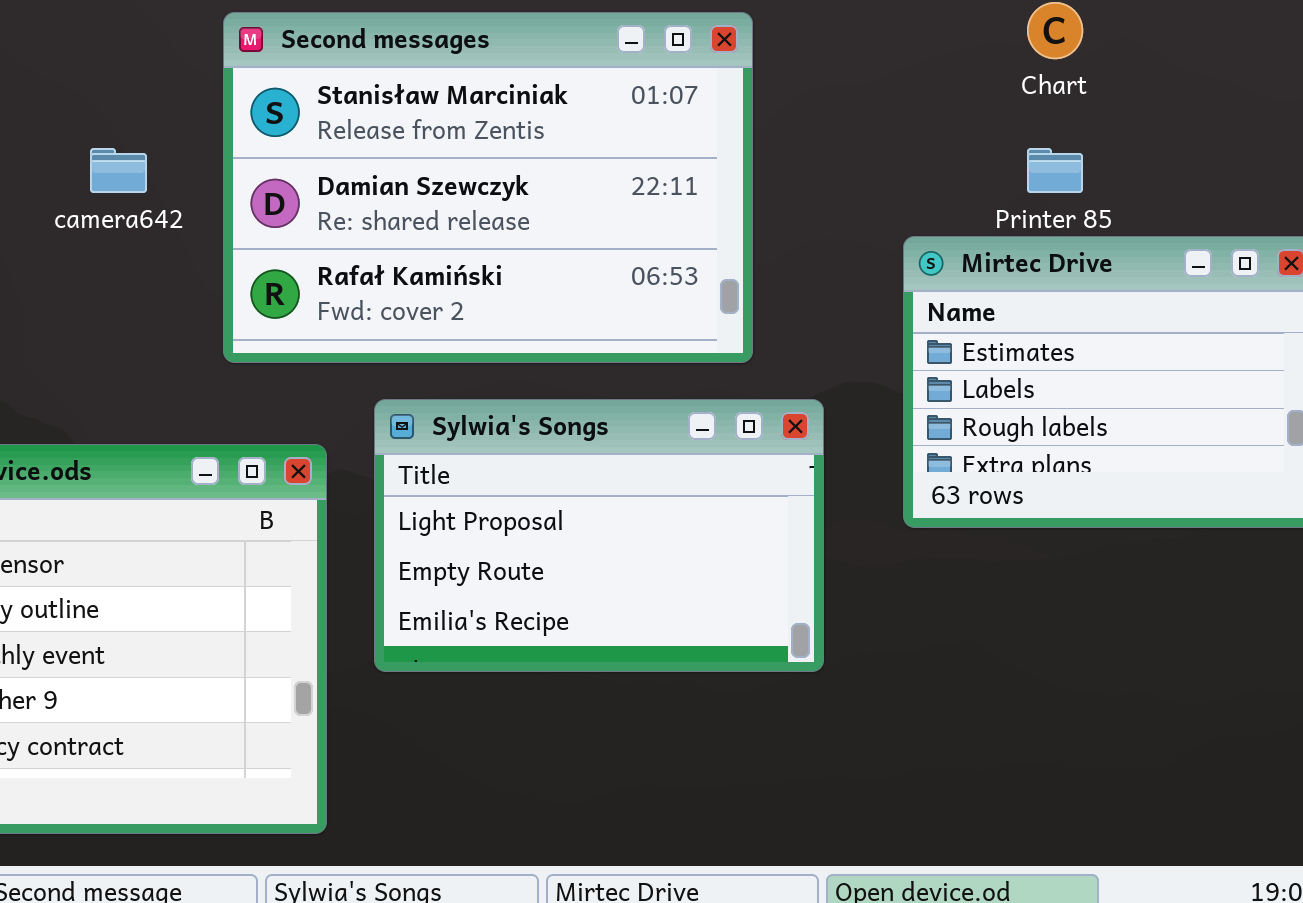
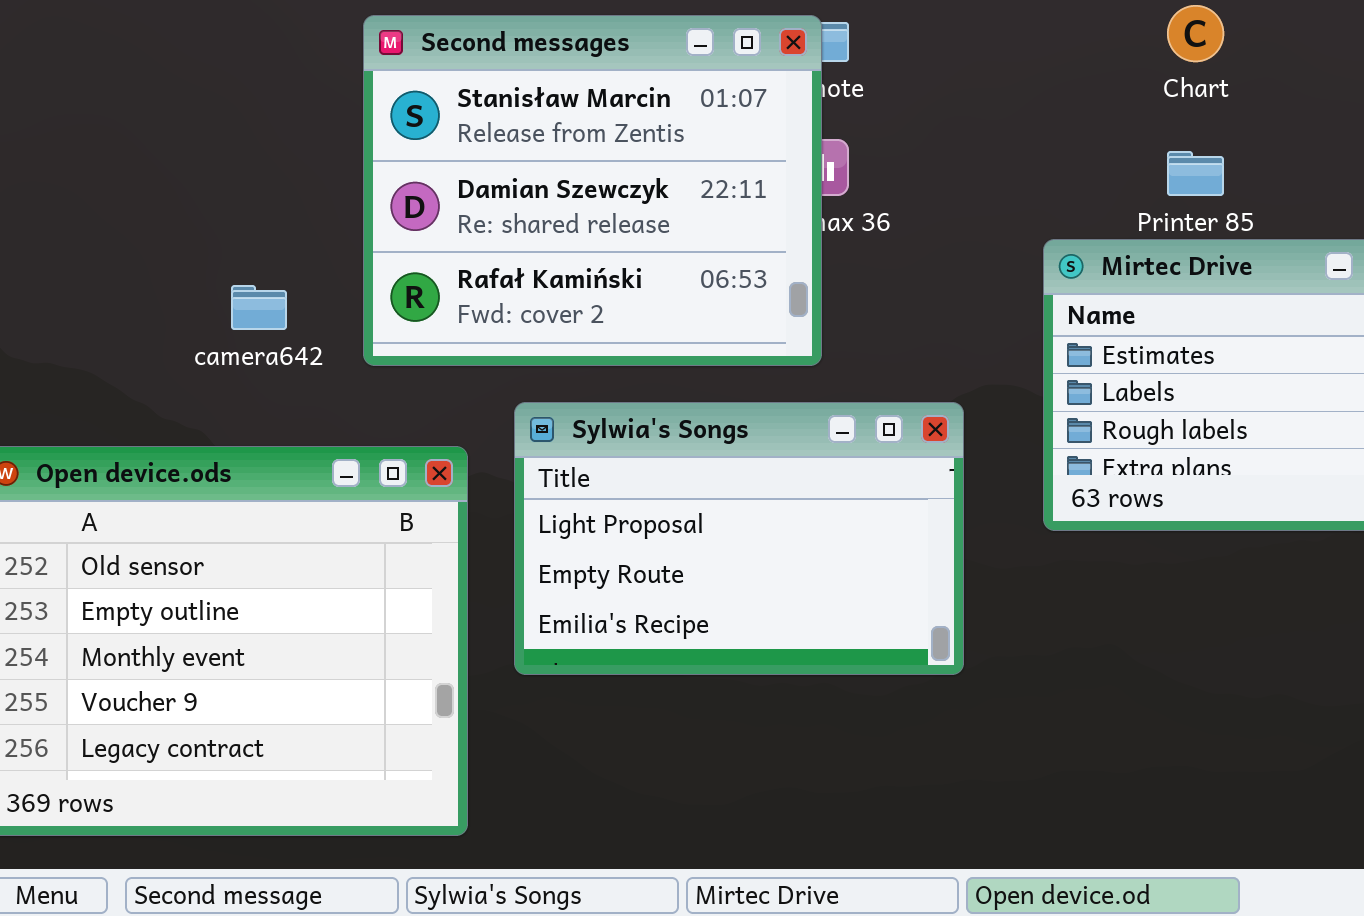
Second messages: [223,12,753,363] -> [363,15,822,366], resized
camera642: [90,148,147,193] -> [231,285,287,330], moved

